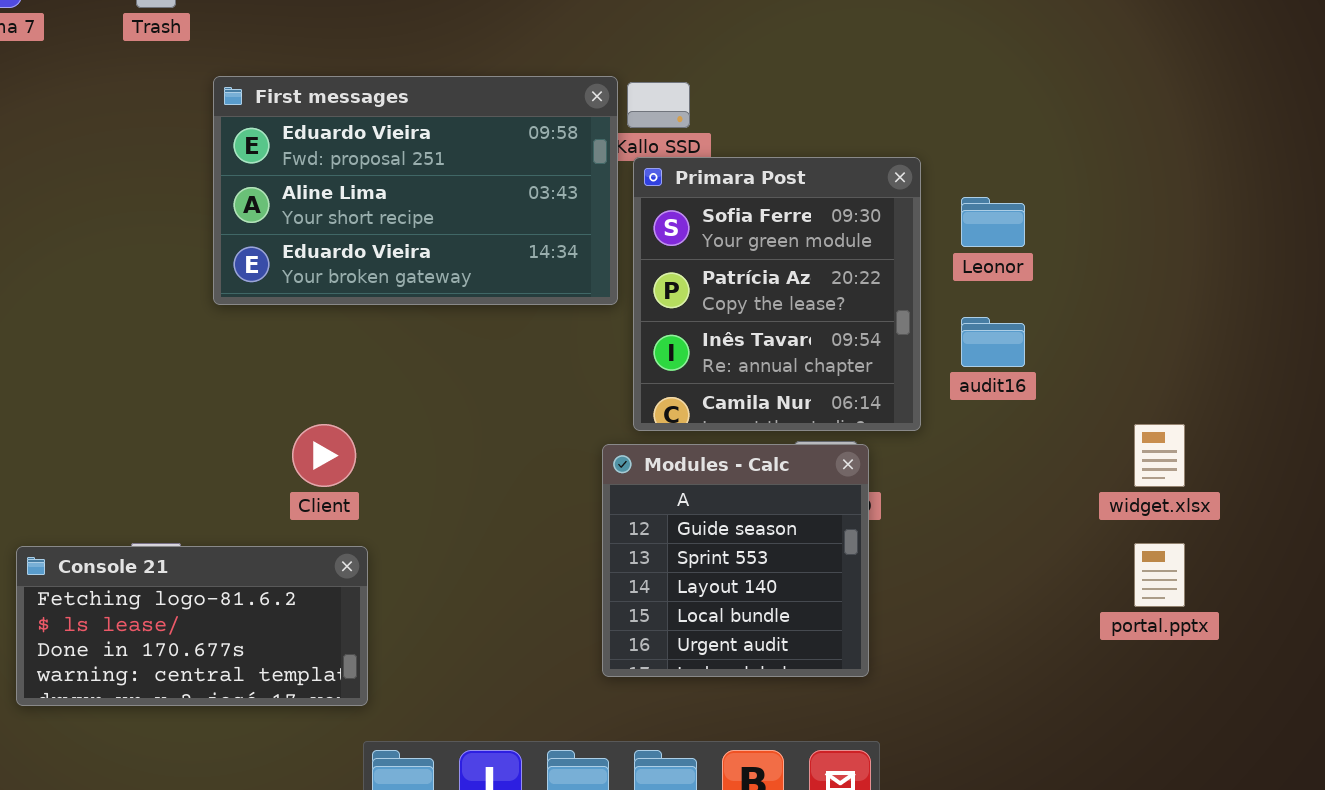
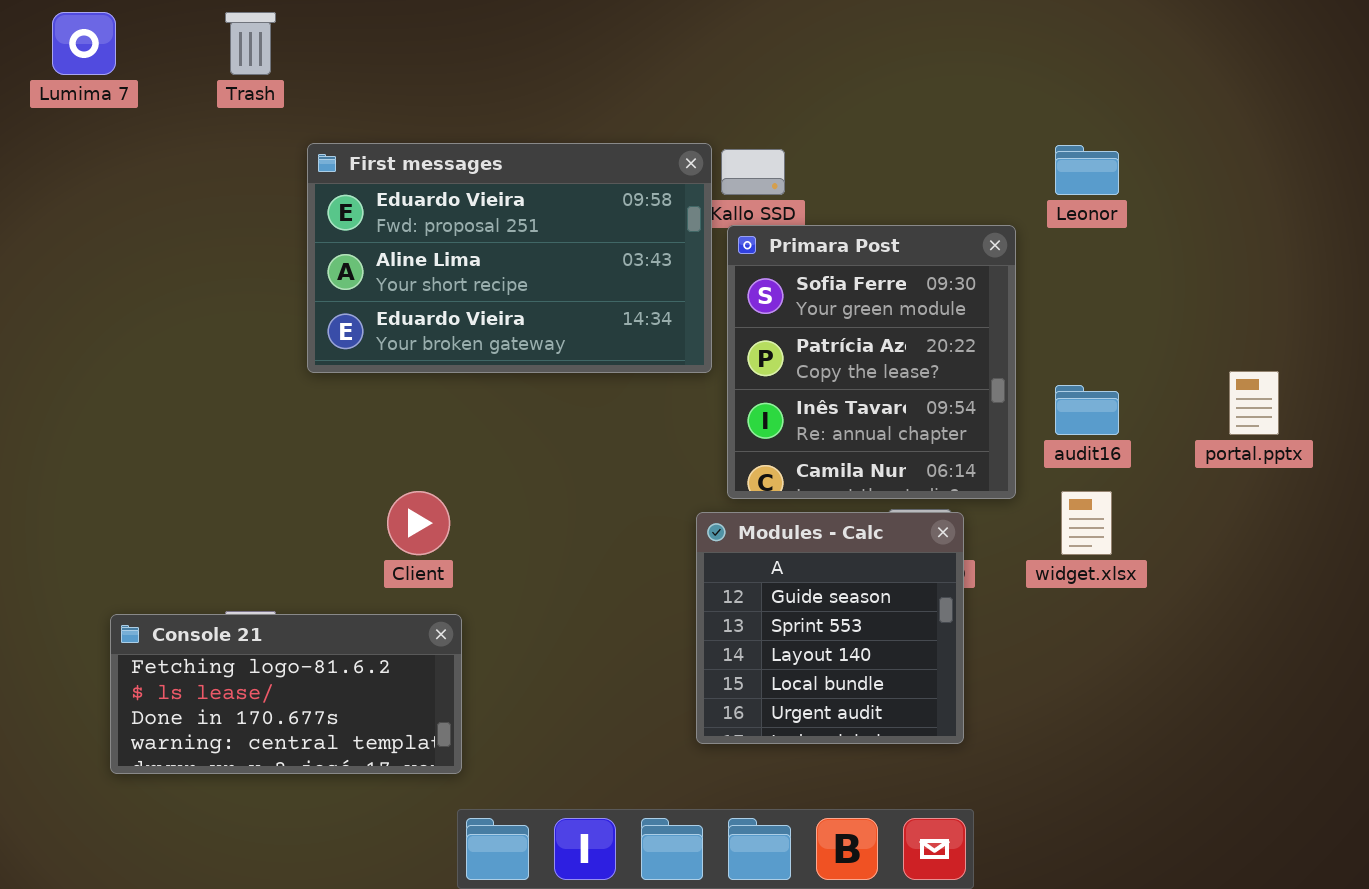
Leonor: [961,197,1025,247] -> [1055,145,1119,195], moved
widget.xlsx: [1134,424,1185,487] -> [1061,491,1112,555], moved
portal.pptx: [1134,543,1185,607] -> [1229,371,1279,435], moved

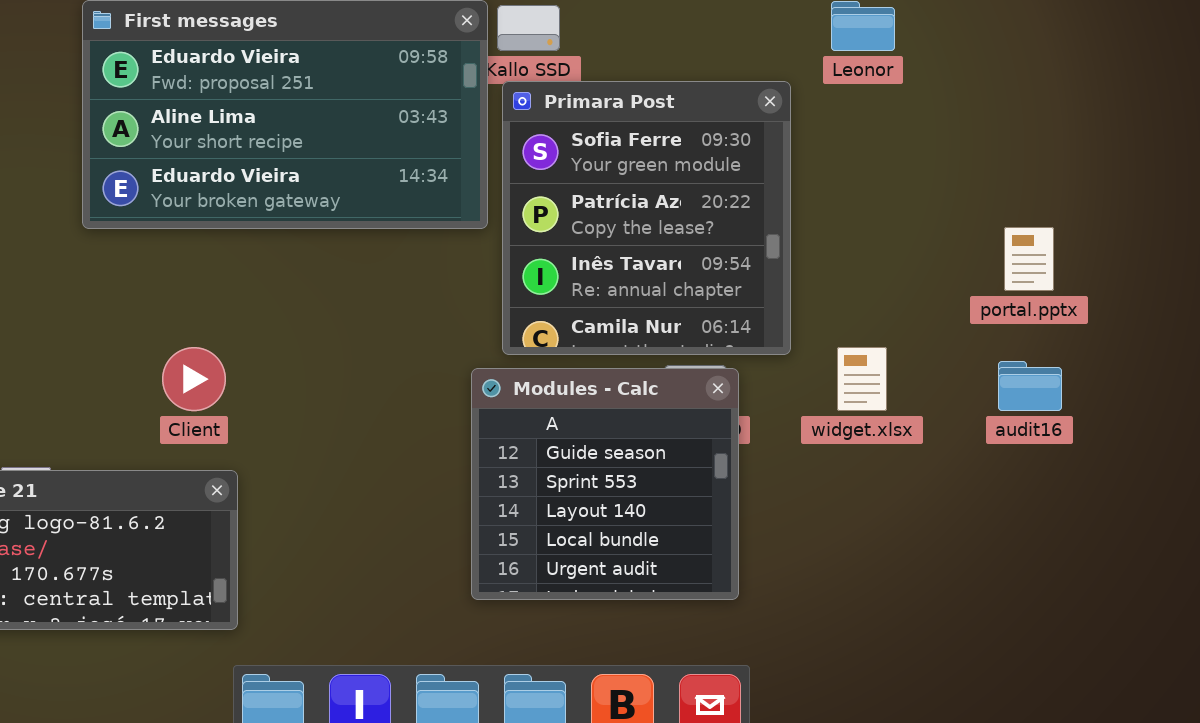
audit16: [1055,385,1119,435] -> [998,361,1062,411], moved

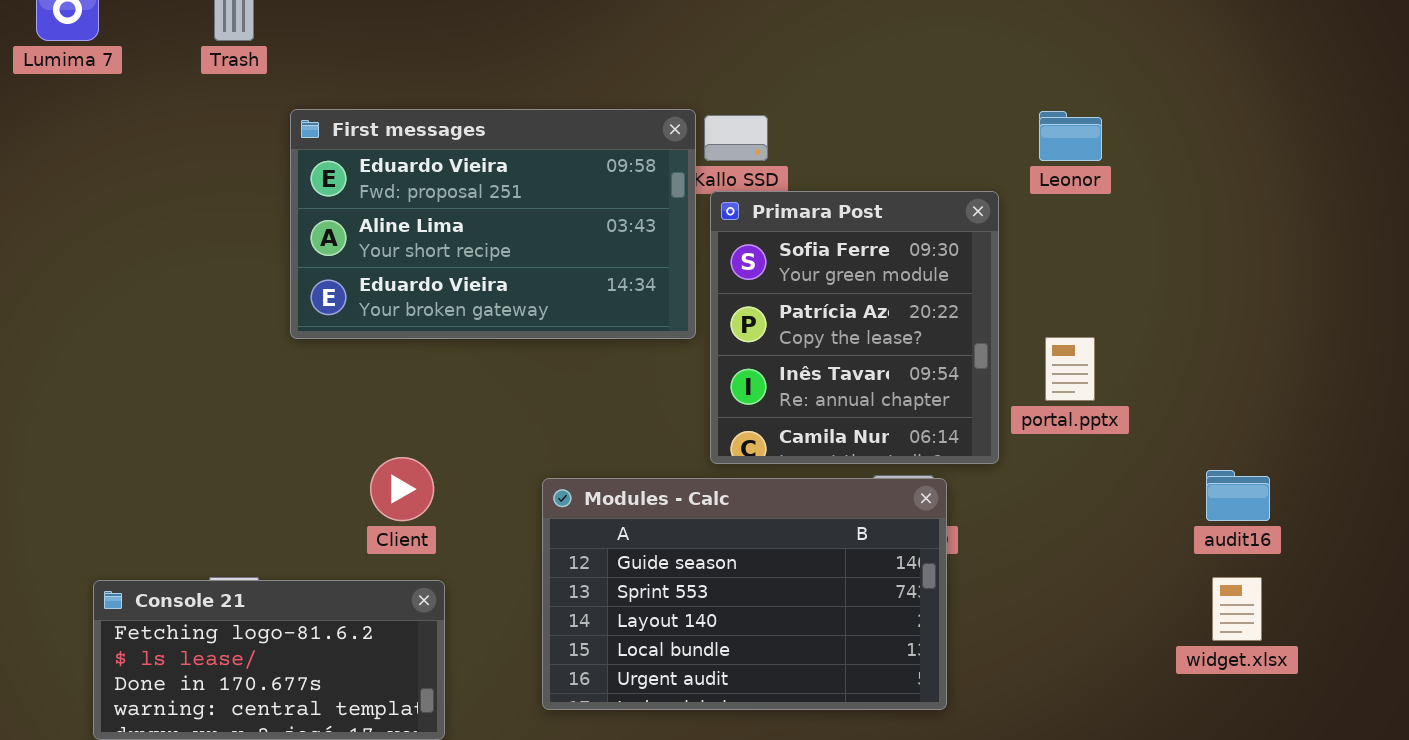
portal.pptx: [1004,227,1054,291] -> [1045,337,1095,401], moved
widget.xlsx: [837,347,887,411] -> [1212,577,1262,641], moved
Modules - Calc: [471,368,739,600] -> [542,478,947,710], resized

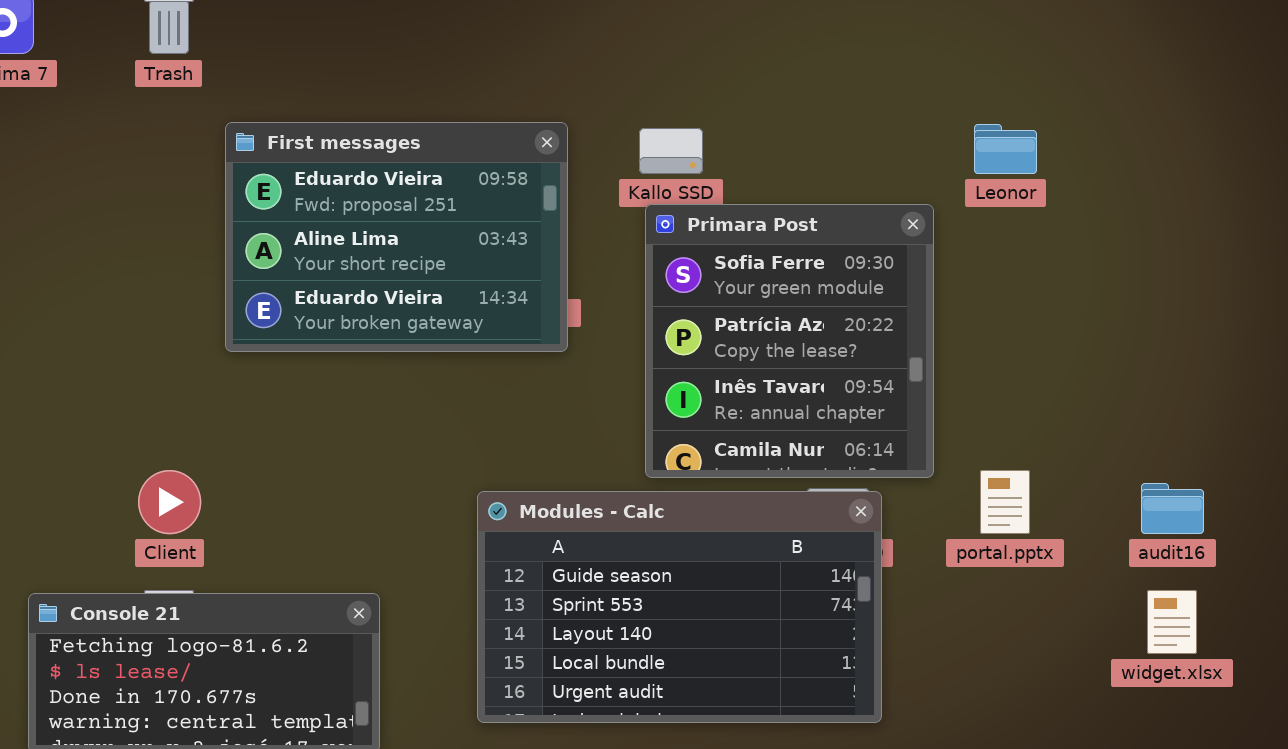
First messages: [290,109,696,339] -> [225,122,568,352], resized
portal.pptx: [1045,337,1095,401] -> [980,470,1030,534], moved
Client: [370,457,434,521] -> [138,470,201,534], moved

